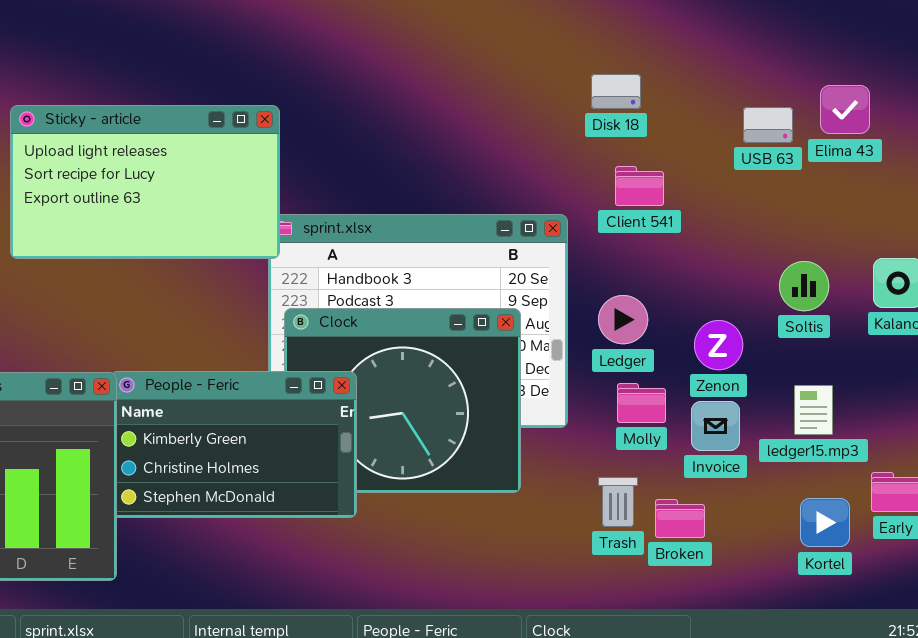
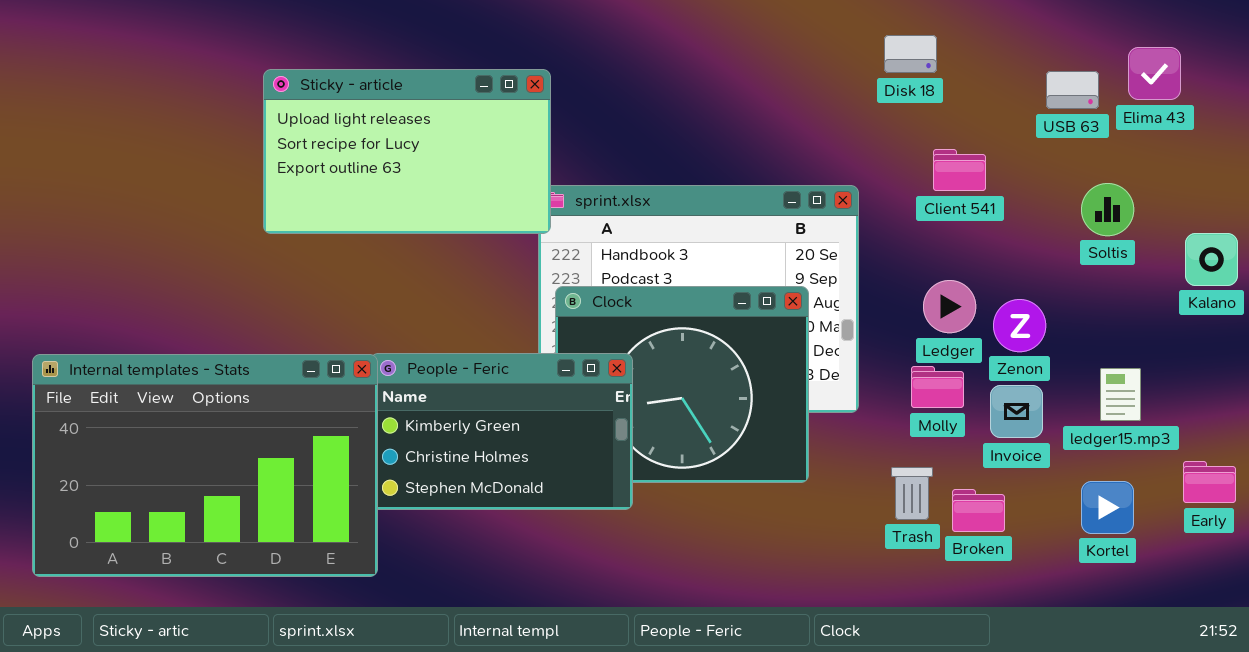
Client 541: [615,166,664,206] -> [933,149,986,191], moved
Soltis: [779,261,829,311] -> [1081,183,1134,236], moved
Ledger: [598,295,648,344] -> [923,280,976,333], moved
Kortel: [800,498,850,547] -> [1081,481,1134,534], moved

